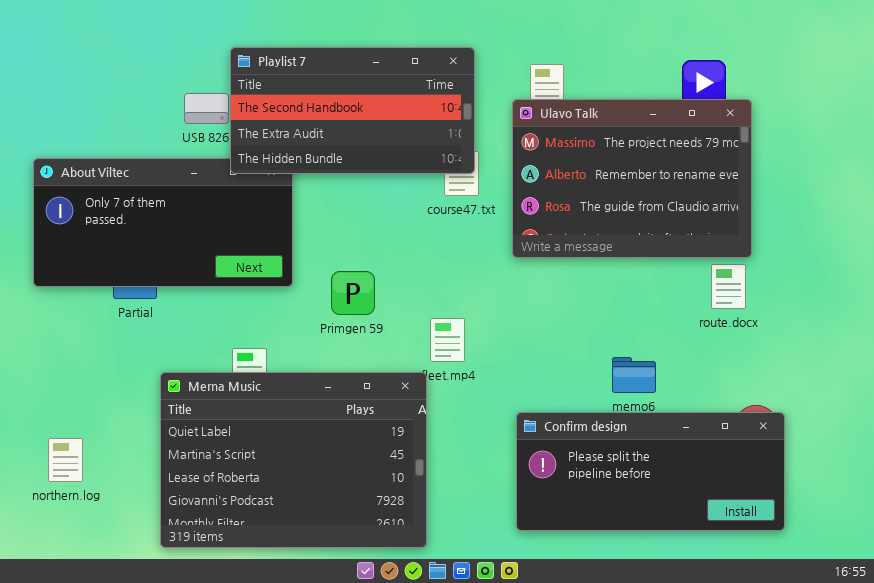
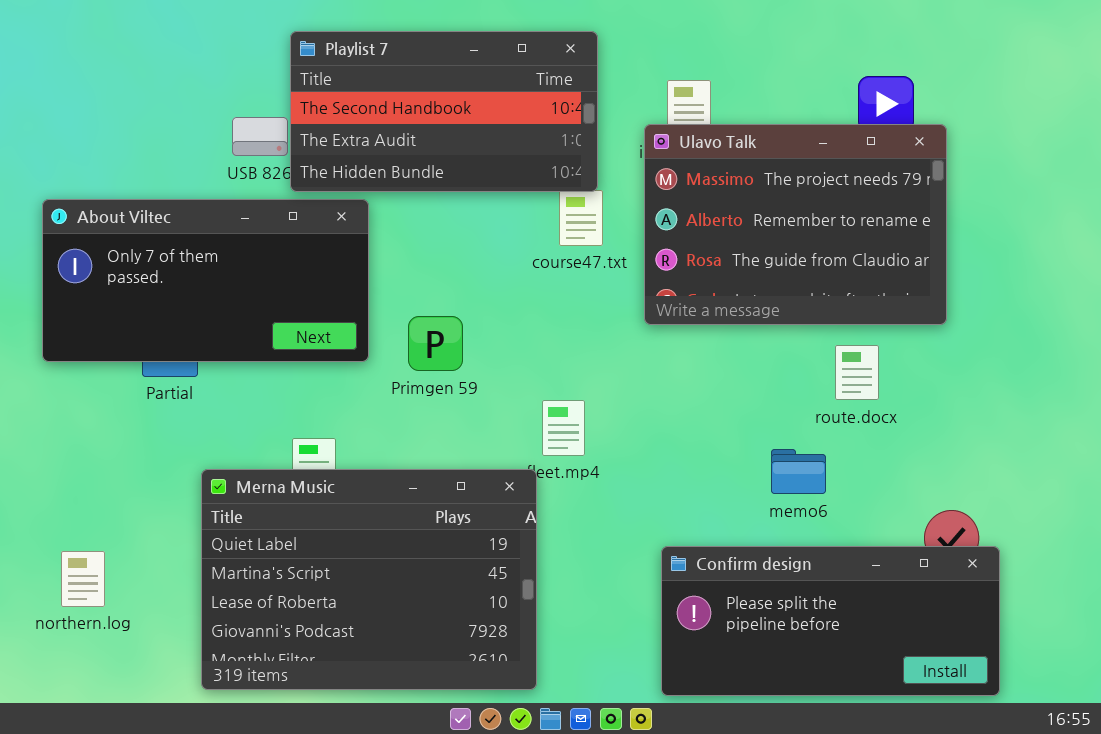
Playlist 7: [230,47,475,174] -> [290,31,598,192], moved
route.docx: [711,264,746,309] -> [835,345,879,400], moved
Primgen 59: [331,271,375,315] -> [408,316,463,371], moved
Confirm design: [516,412,785,531] -> [661,546,1000,696], moved

